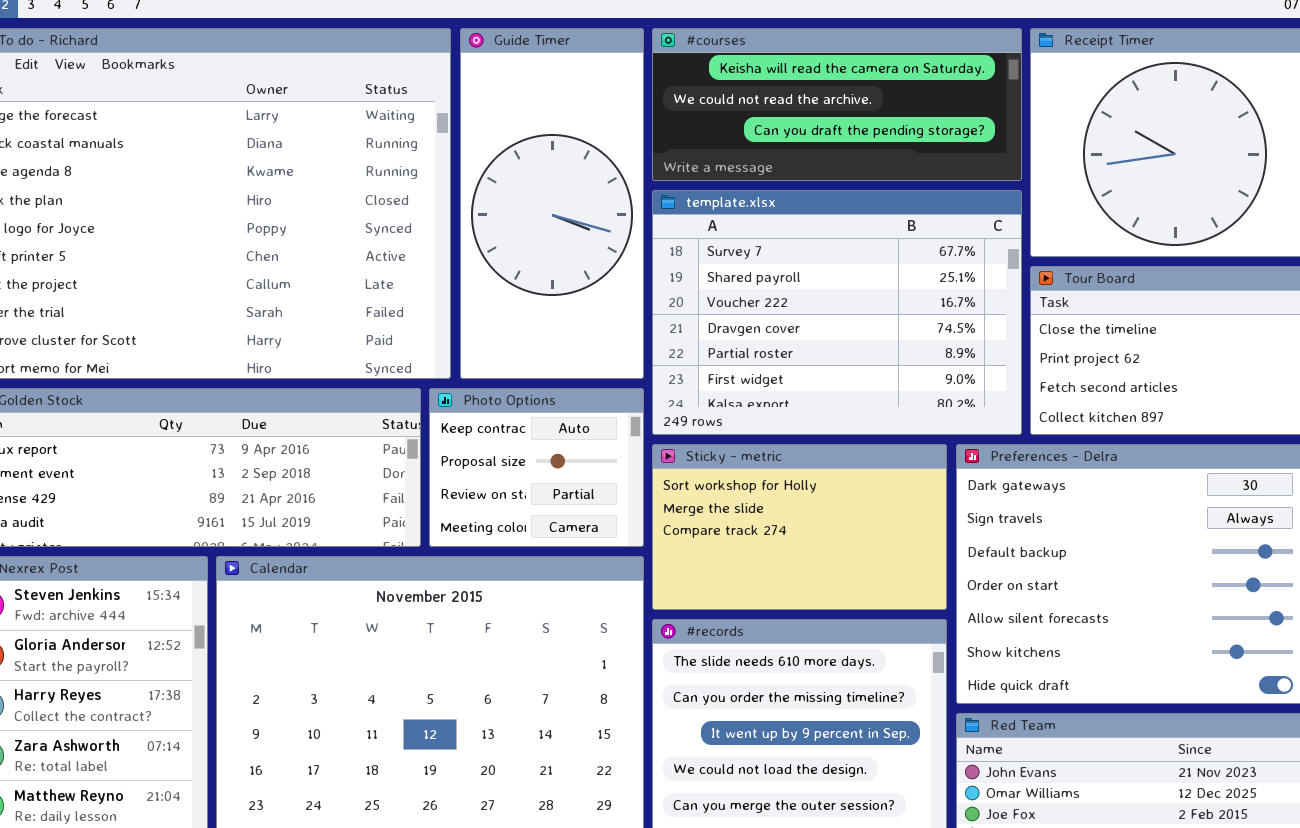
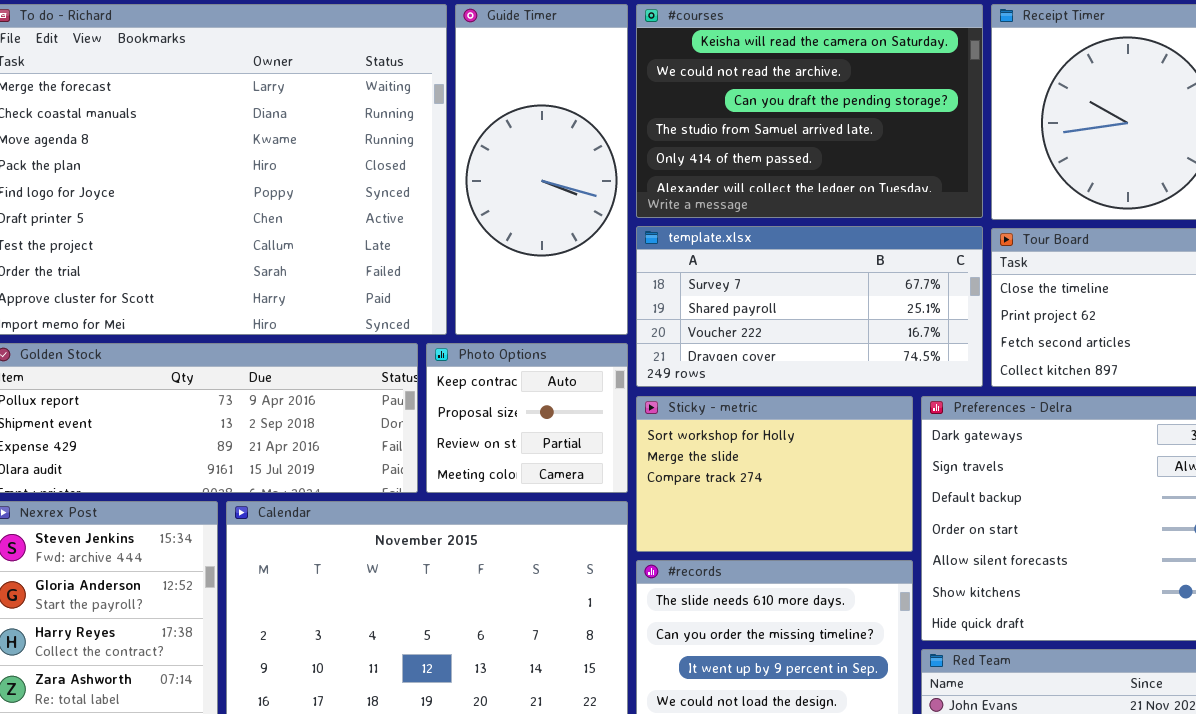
#courses: [652,28,1022,181] -> [636,4,983,218], resized
template.xlsx: [652,190,1022,435] -> [636,226,983,387], resized

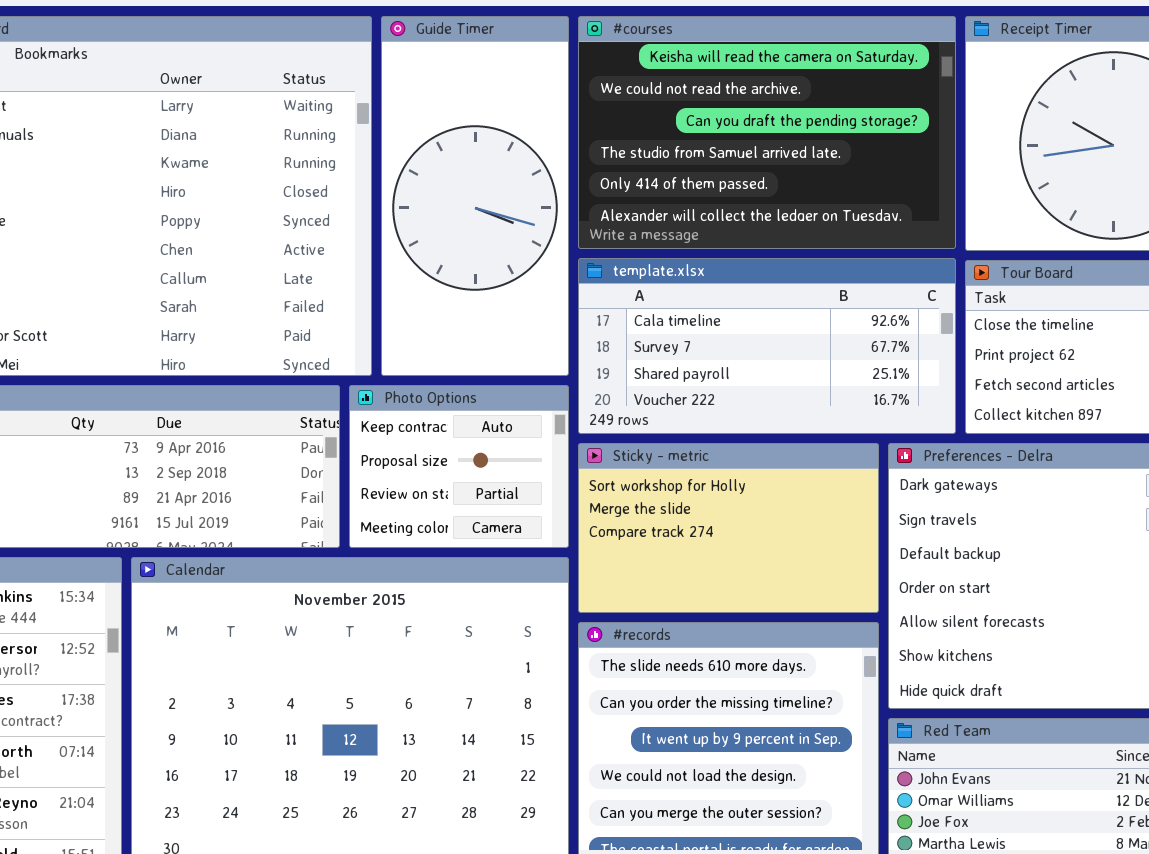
template.xlsx: [636,226,983,387] -> [578,258,956,434], scrolled up 1 row

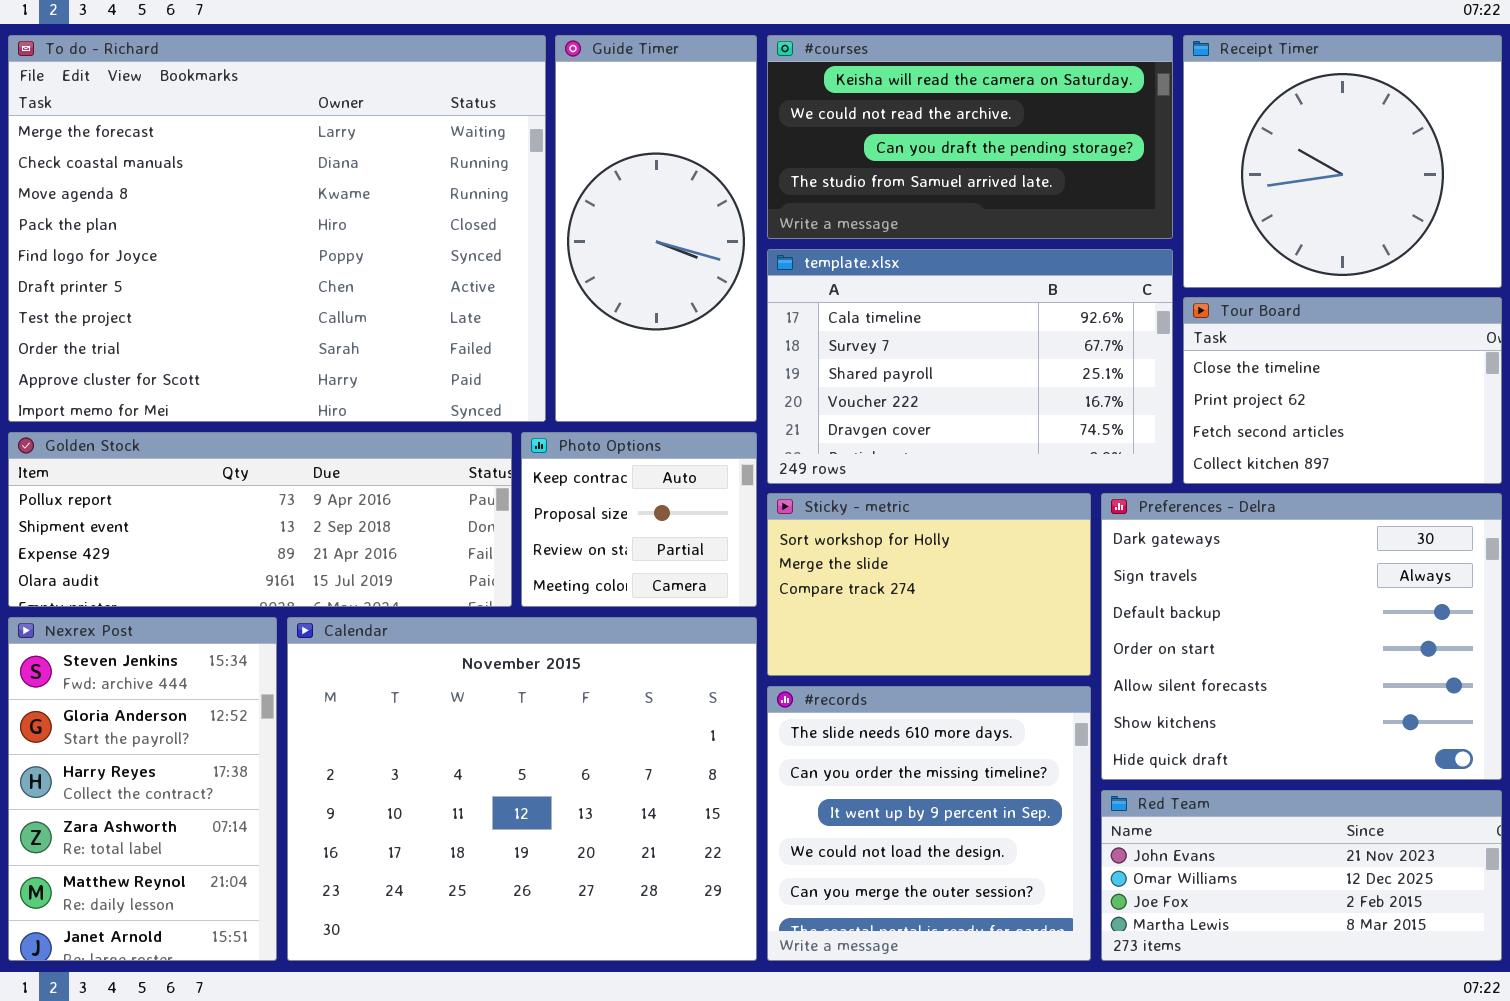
#courses: [578,16,956,249] -> [767,35,1173,239], resized
template.xlsx: [578,258,956,434] -> [767,249,1173,484], resized

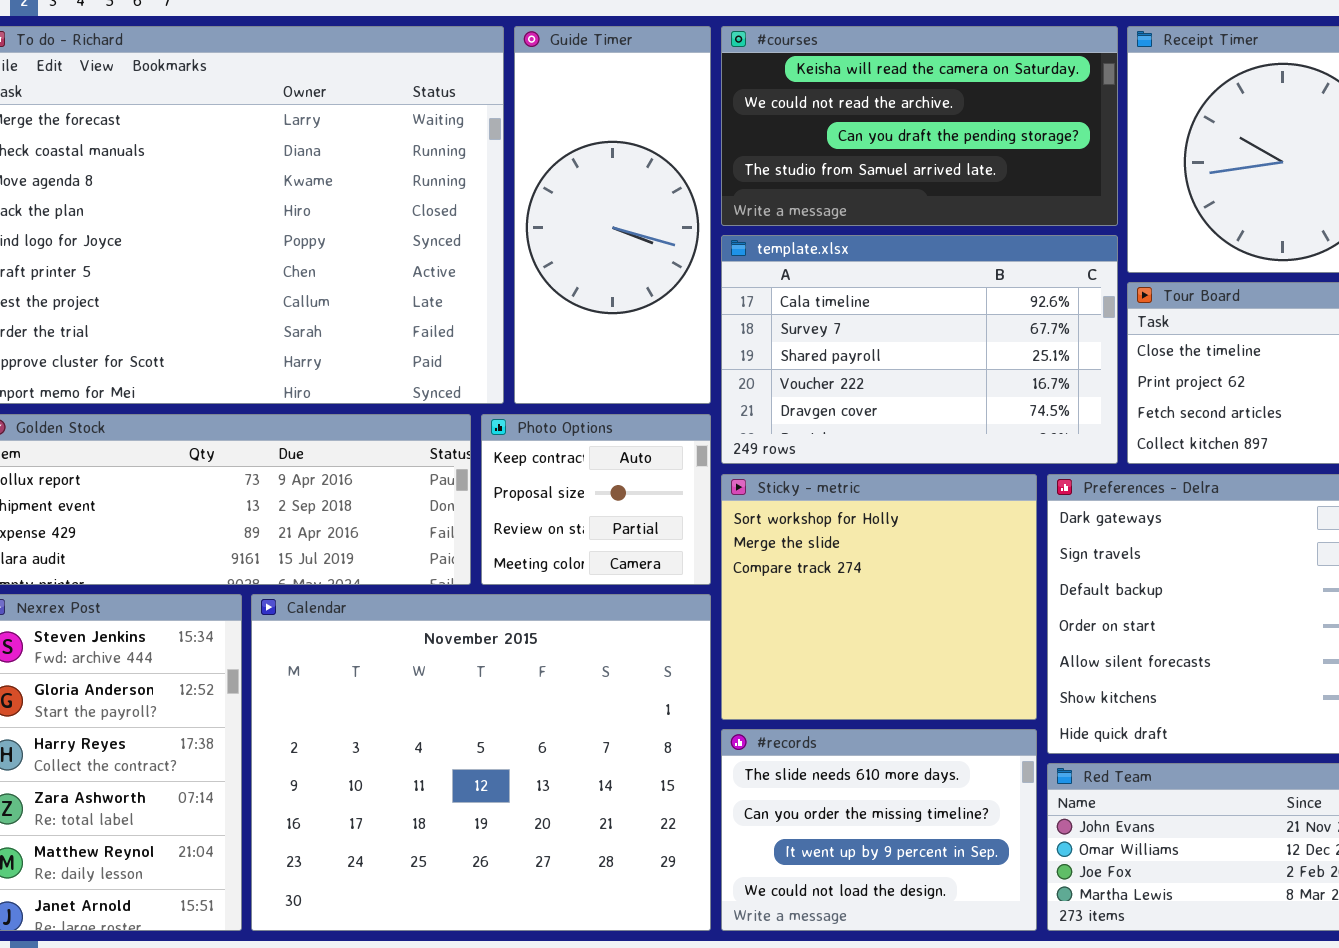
Sticky - metric: [767,493,1091,676] -> [721,474,1037,720], resized
#records: [767,686,1091,961] -> [721,729,1037,931], resized

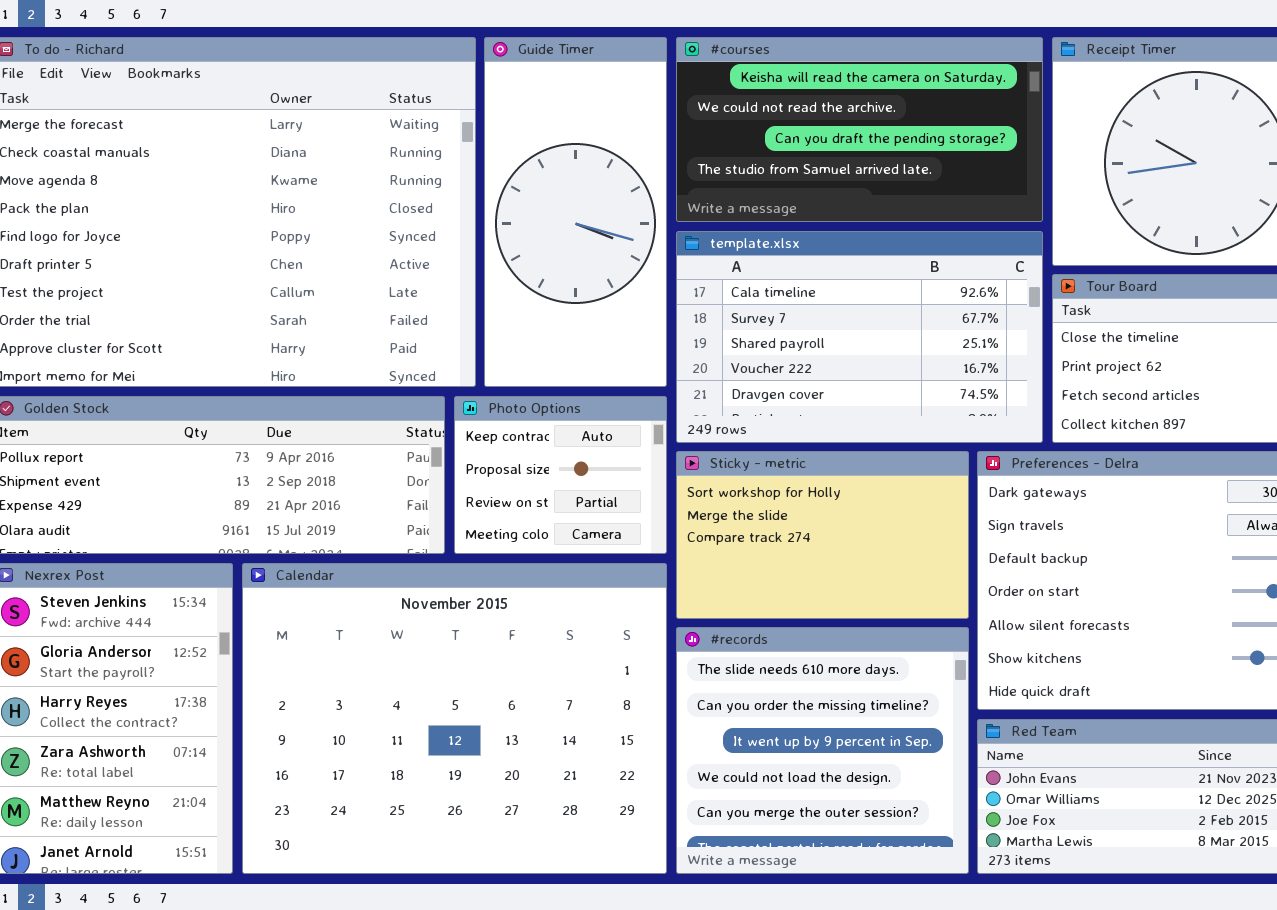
Sticky - metric: [721,474,1037,720] -> [676,451,969,619], resized
#records: [721,729,1037,931] -> [676,627,969,874], resized

